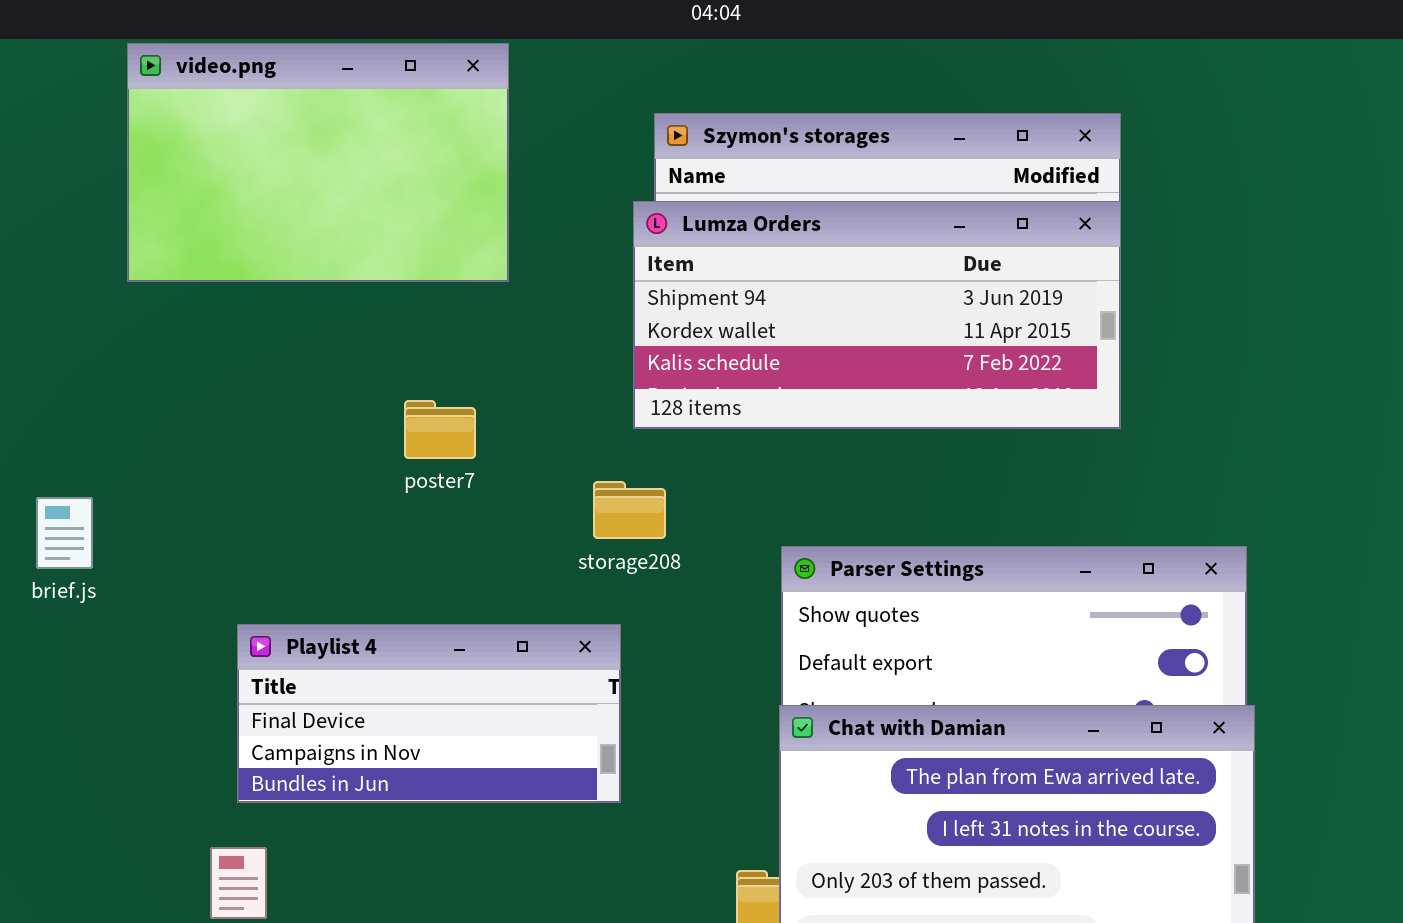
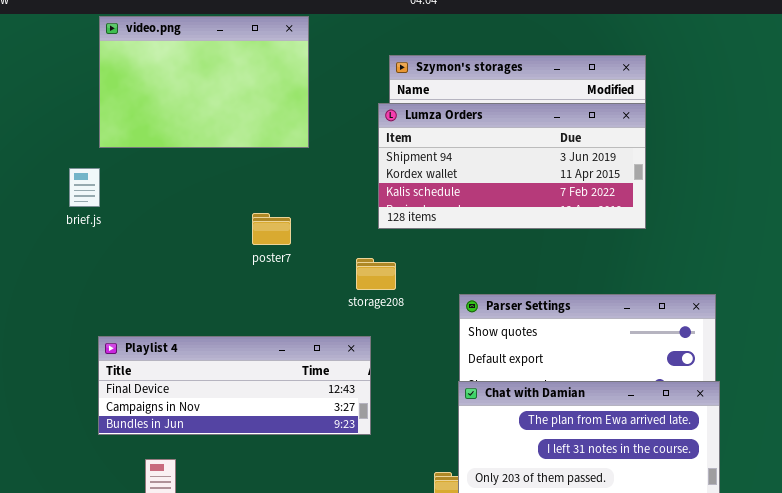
brief.js: [36,497,93,569] -> [69,168,100,207], moved
Playlist 4: [237,624,621,803] -> [98,336,371,435], resized

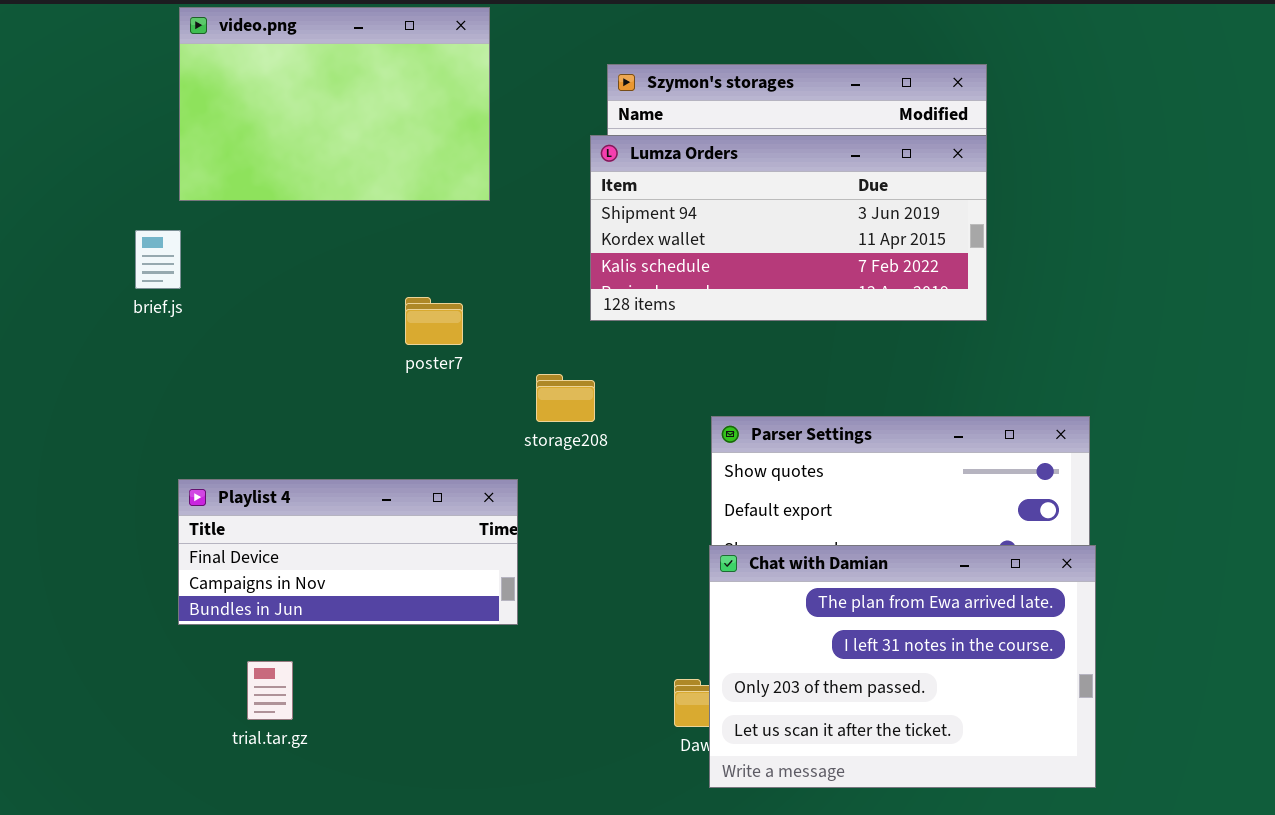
storage208: [356,258,396,290] -> [536,374,595,422], moved
Playlist 4: [98,336,371,435] -> [178,479,518,625], resized

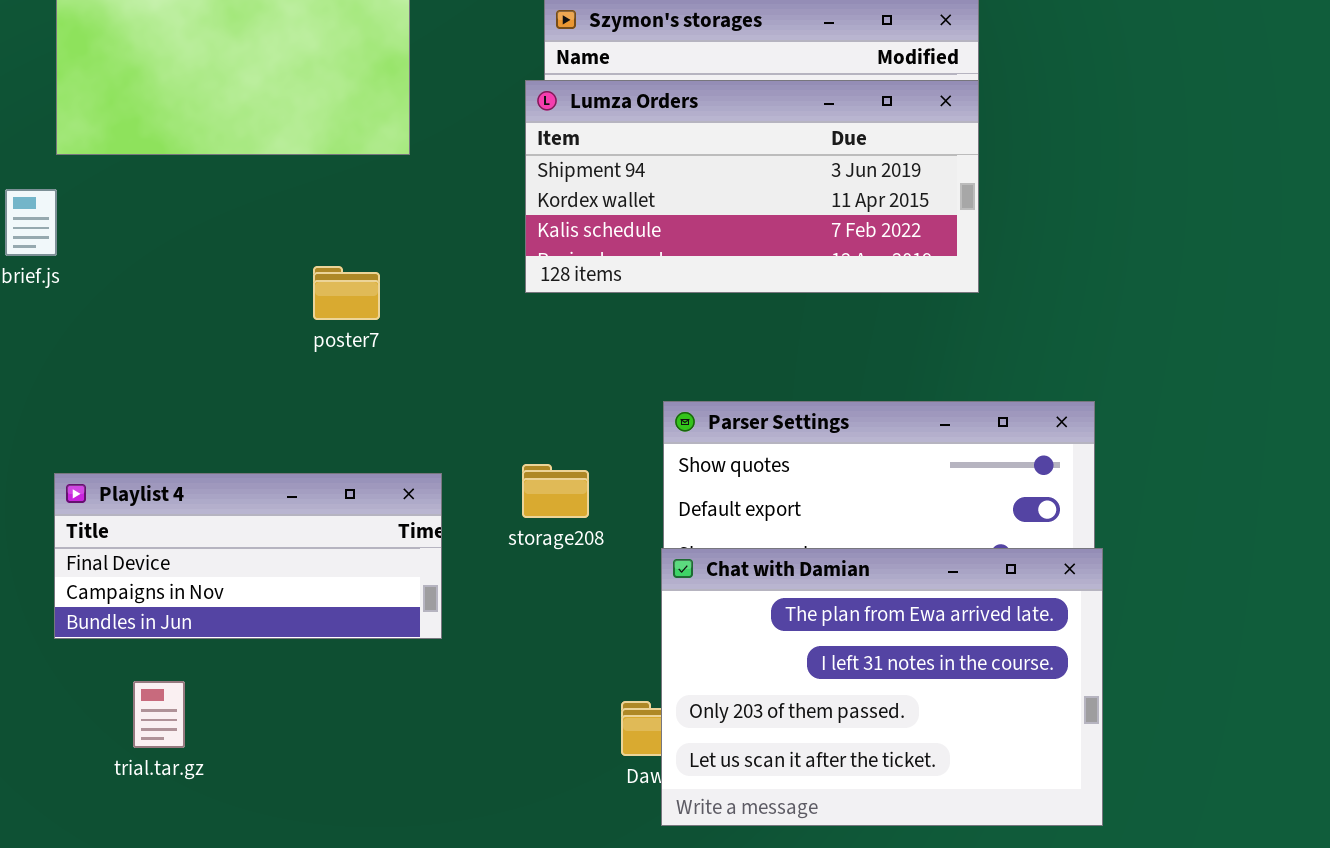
storage208: [536,374,595,422] -> [522,464,589,518], moved

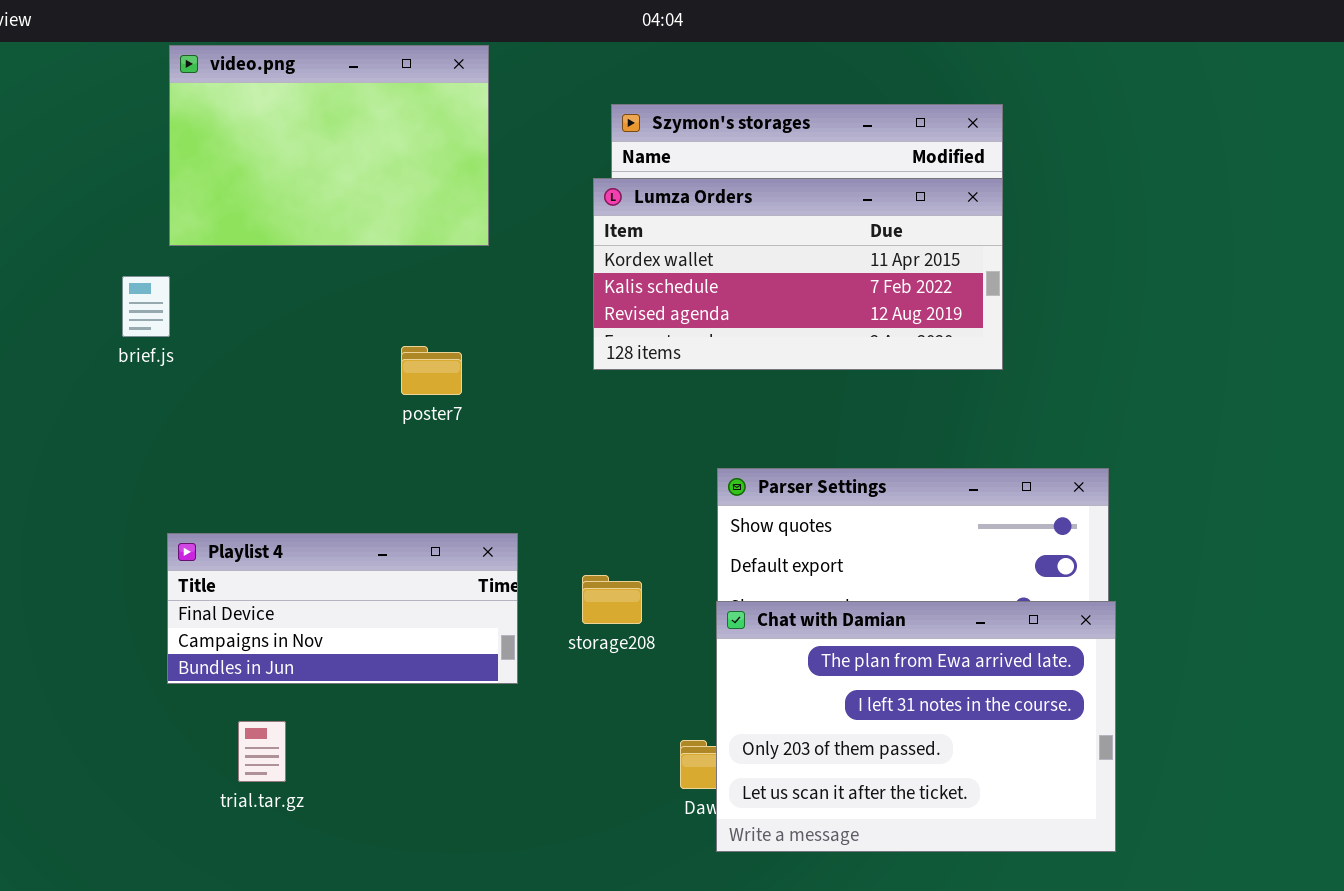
Lumza Orders: [525,80,979,293] -> [593,178,1003,370], scrolled down 1 row
storage208: [522,464,589,518] -> [582,575,642,624], moved

